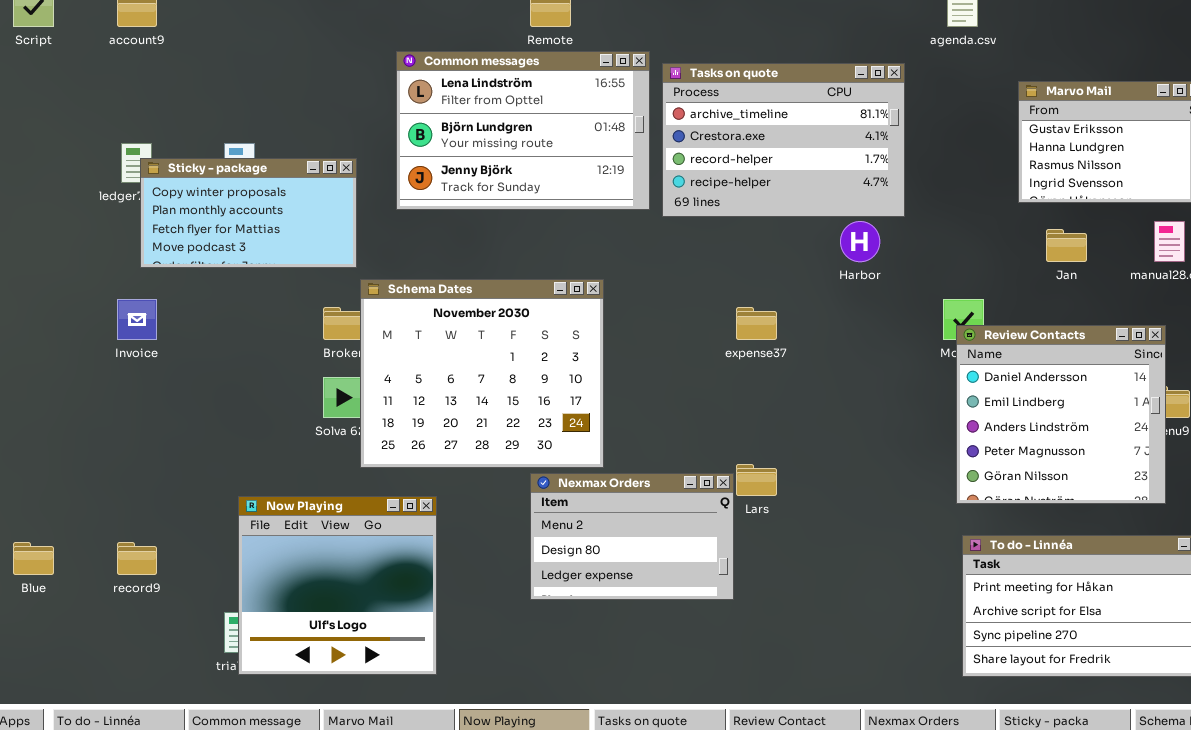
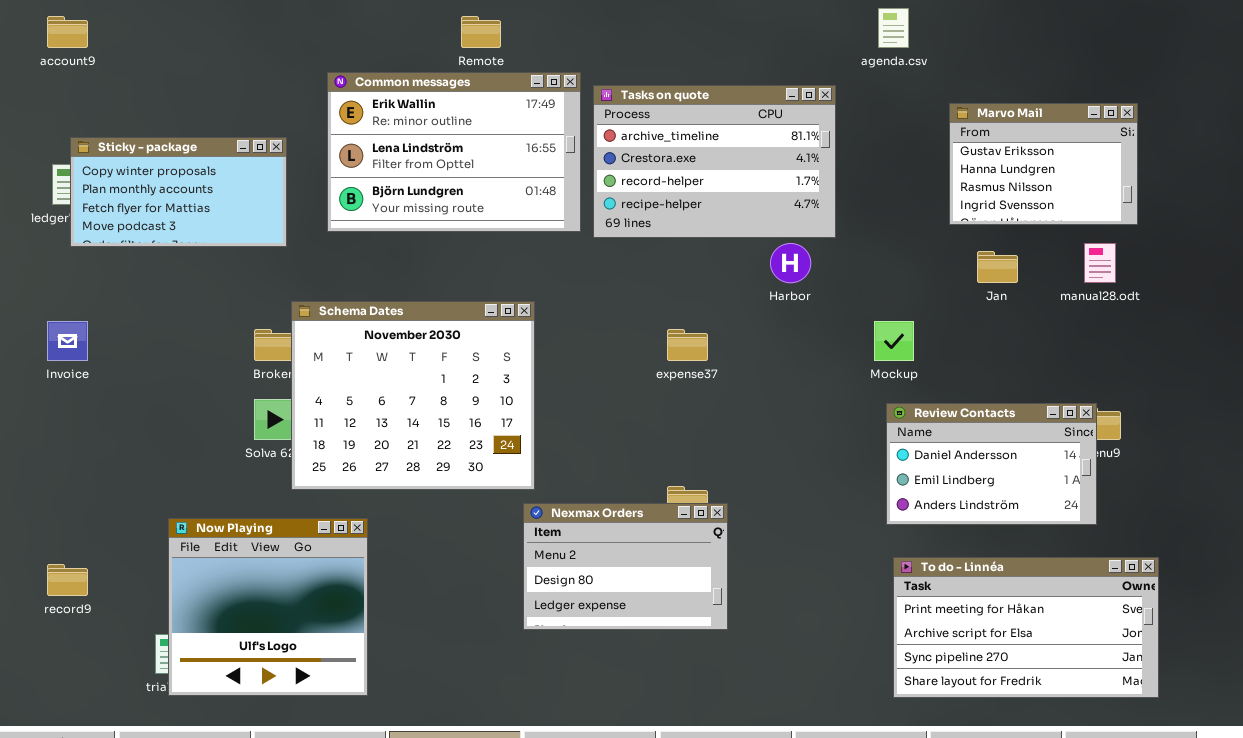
Common messages: [396,51,650,210] -> [327,72,581,232], scrolled up 1 row
Sticky - package: [140,158,357,268] -> [70,137,287,247], moved
Review Contacts: [956,325,1166,504] -> [886,403,1097,525], resized
Nexmax Orders: [530,473,734,600] -> [523,503,728,630], moved

